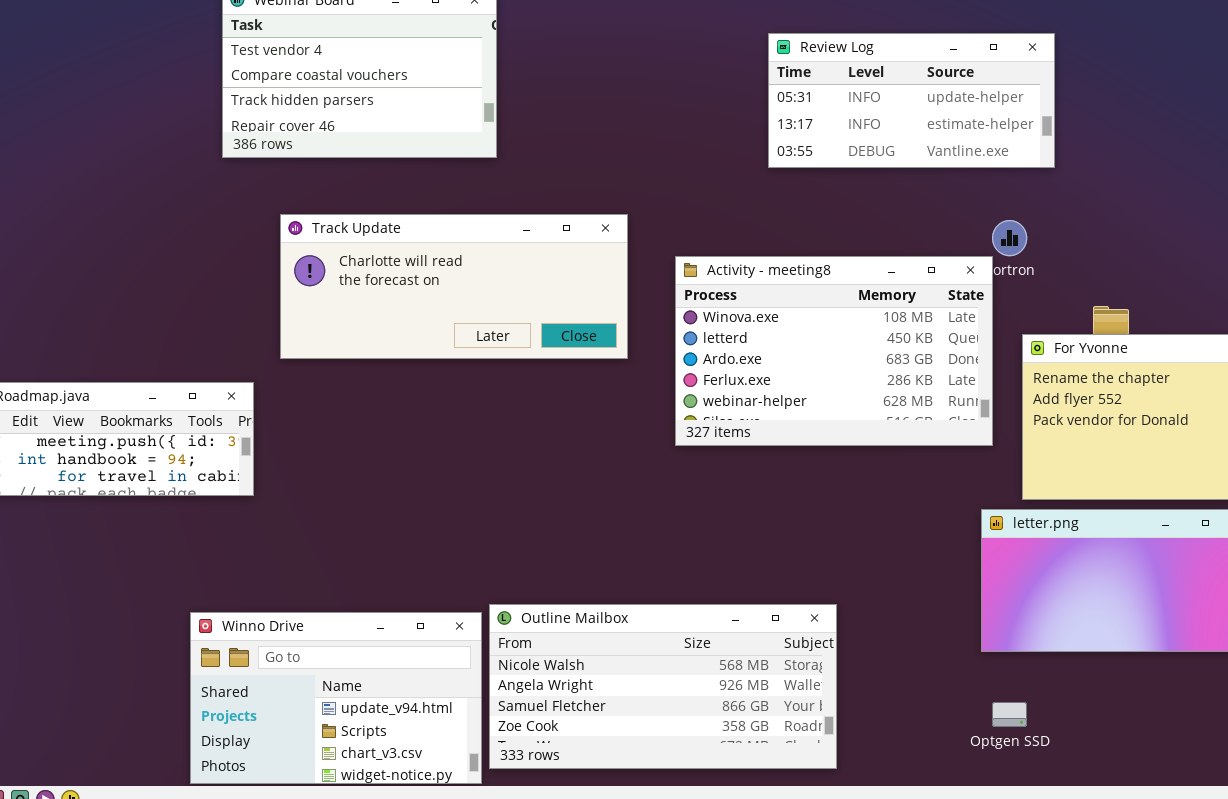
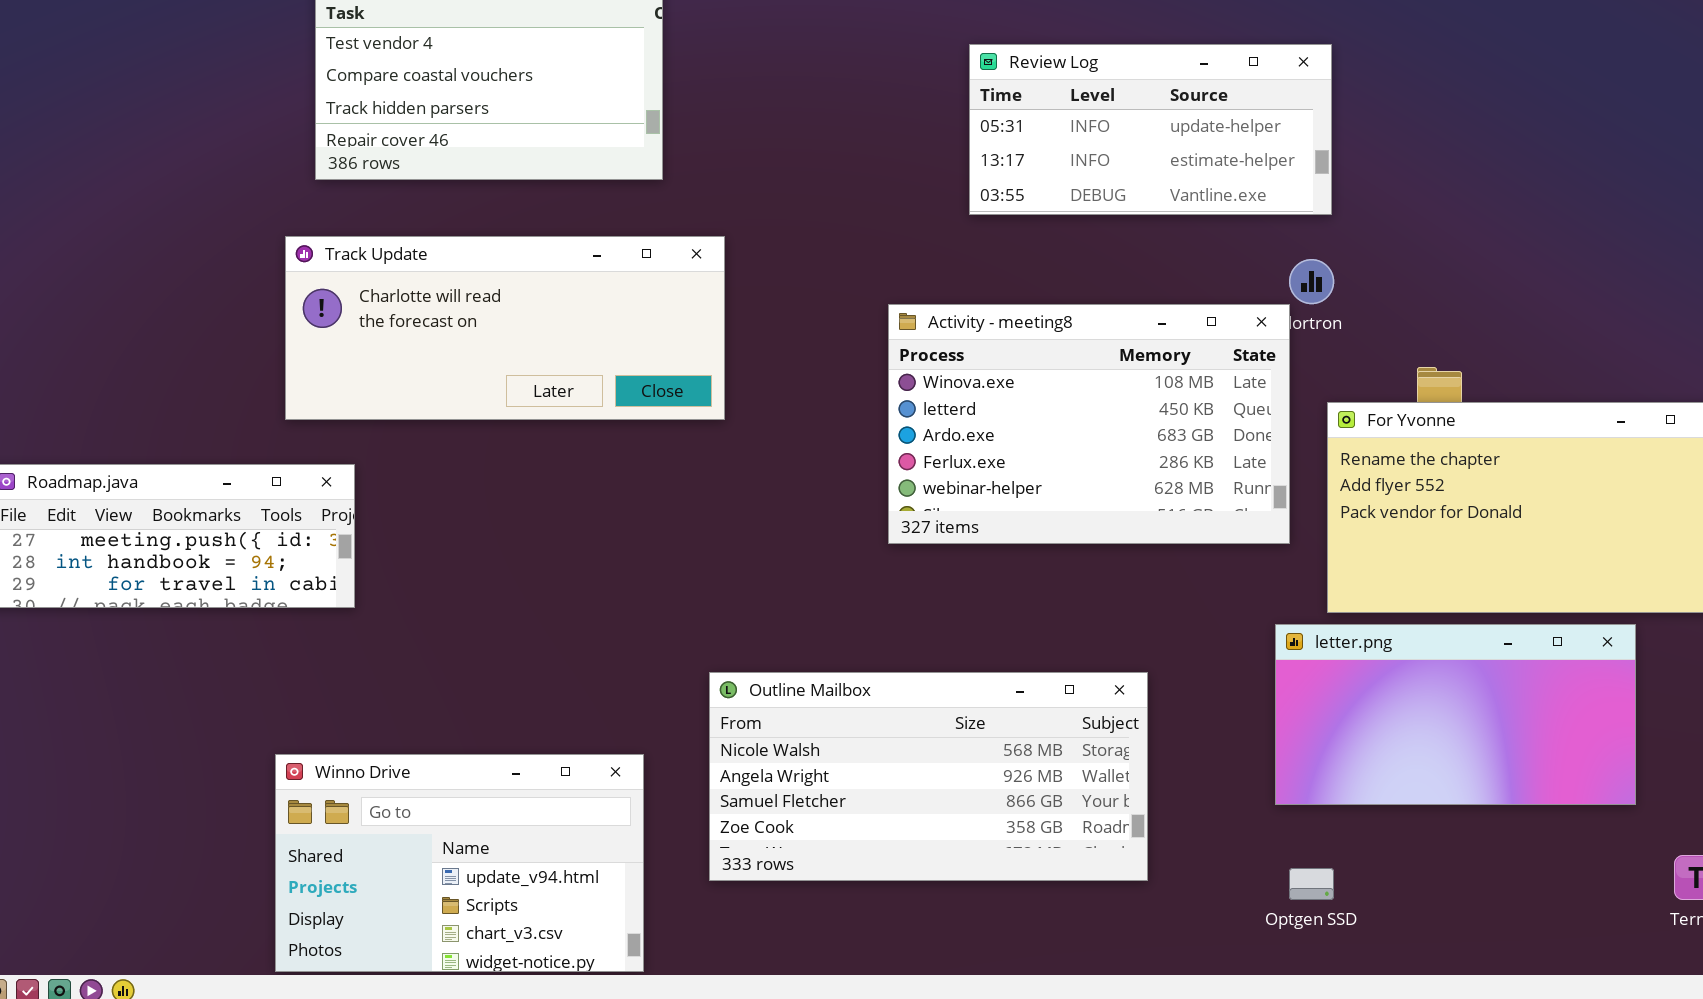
Review Log: [768,33,1055,168] -> [969,44,1332,215], moved
Track Update: [280,214,628,359] -> [285,236,725,420], moved
Outline Mailbox: [489,604,837,769] -> [709,672,1148,881], moved

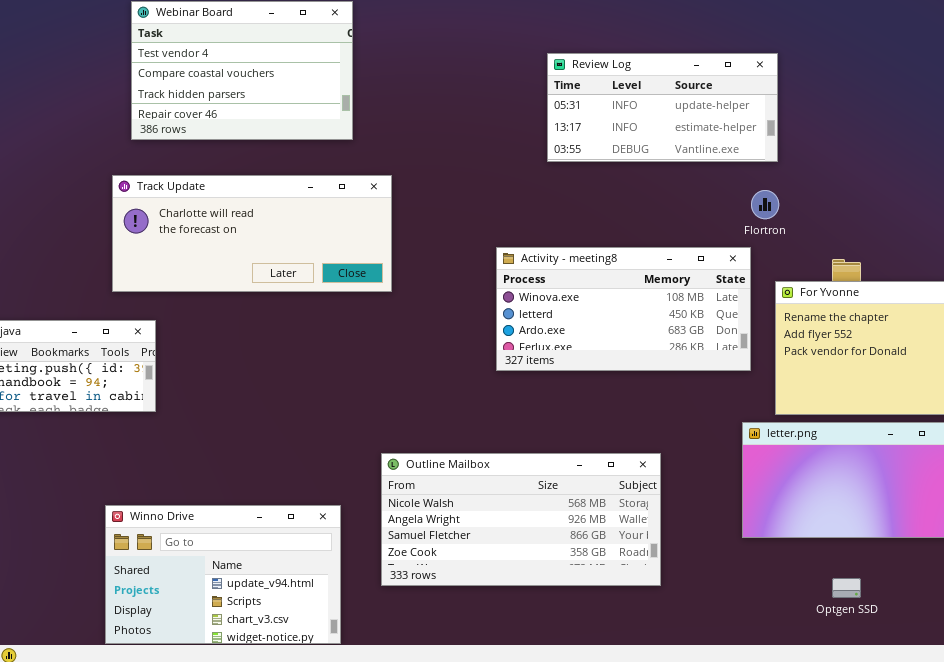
Activity - meeting8: [888,304,1290,544] -> [496,247,751,371], resized
Optgen SSD: [1289,868,1334,900] -> [832,578,861,598], moved

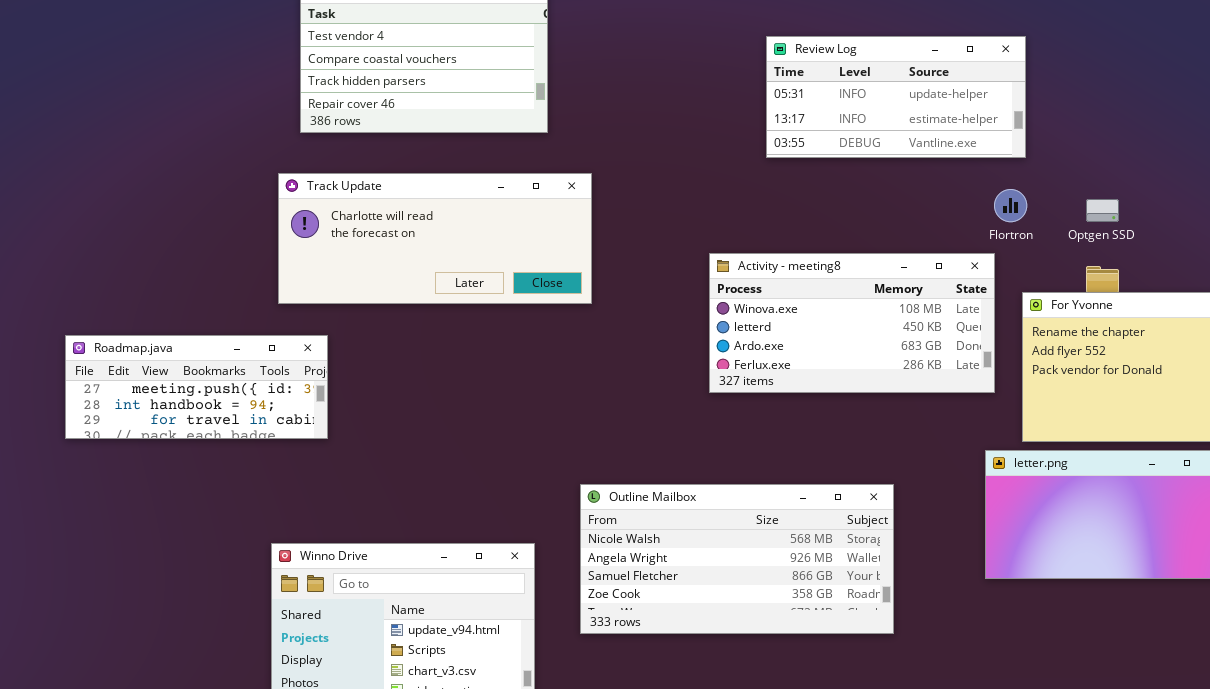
Optgen SSD: [832,578,861,598] -> [1086,199,1119,222], moved

